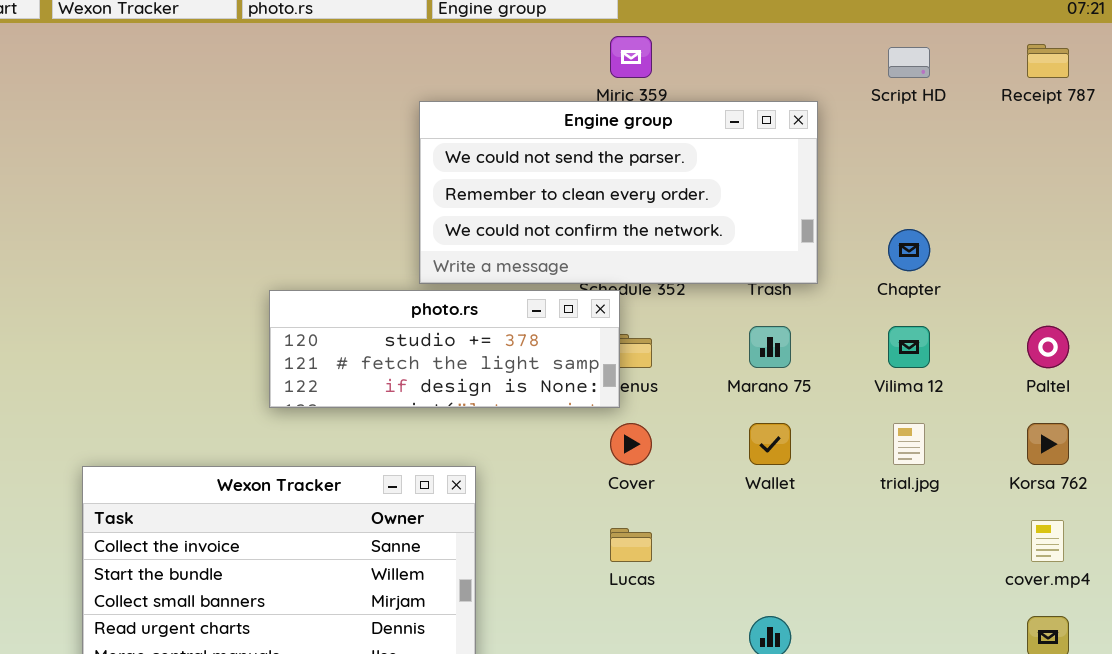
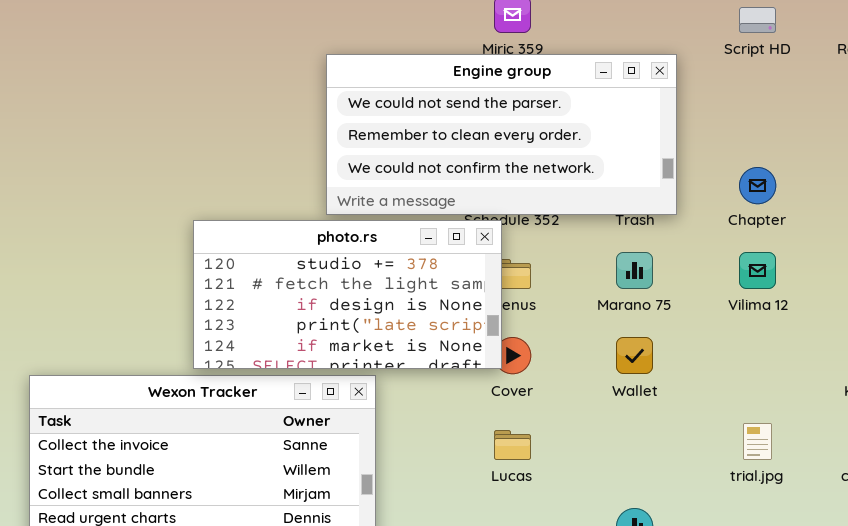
photo.rs: [269,290,620,408] -> [193,220,502,369], resized
trial.jpg: [893,423,925,465] -> [743,423,772,460], moved

